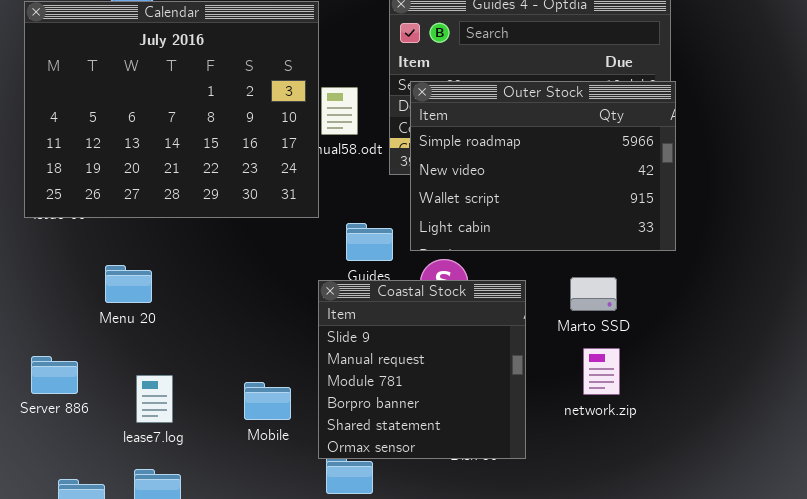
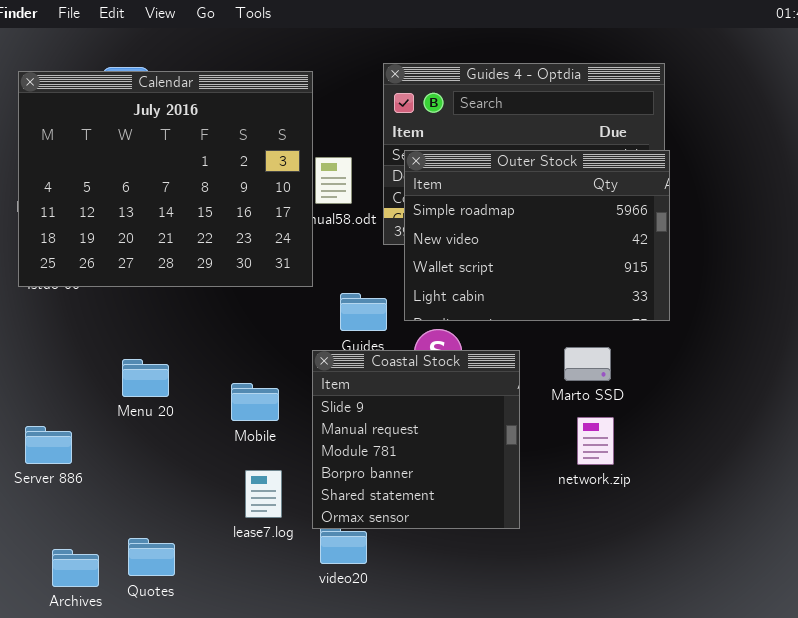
Menu 20: [105,265,152,303] -> [122,359,169,397], moved
lease7.log: [136,375,173,423] -> [245,470,282,518], moved
Mobile: [244,382,291,420] -> [231,383,279,421], moved

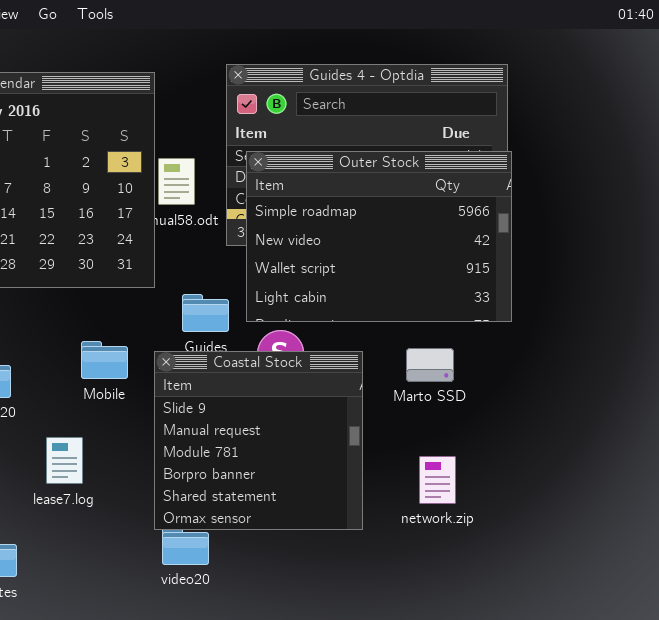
Mobile: [231,383,279,421] -> [81,341,128,379], moved
network.zip: [577,417,614,465] -> [419,456,456,504], moved
lease7.log: [245,470,282,518] -> [46,437,83,484], moved

